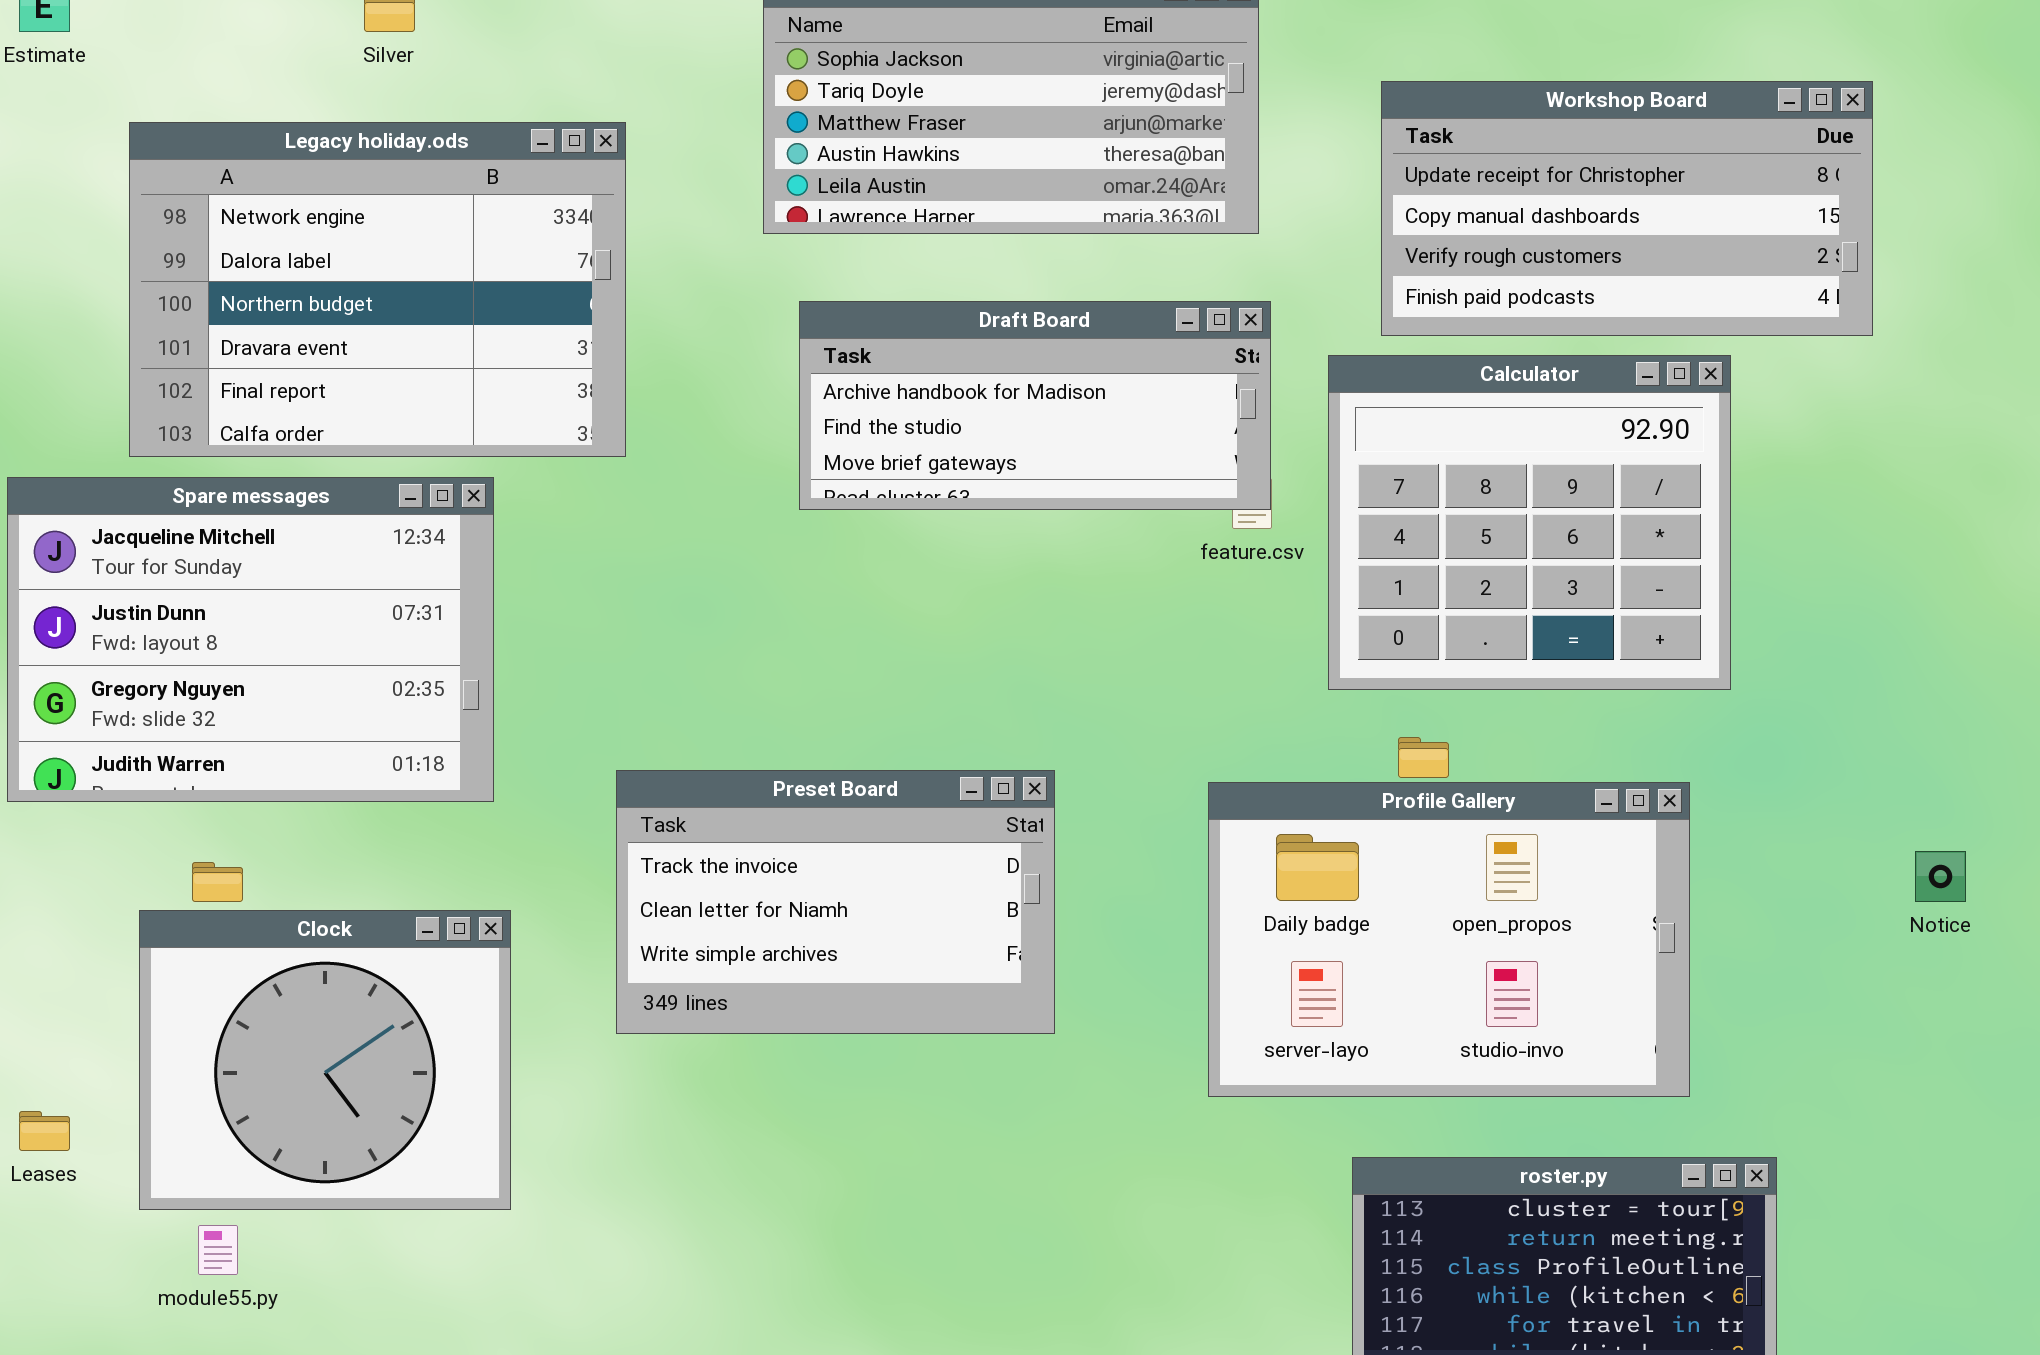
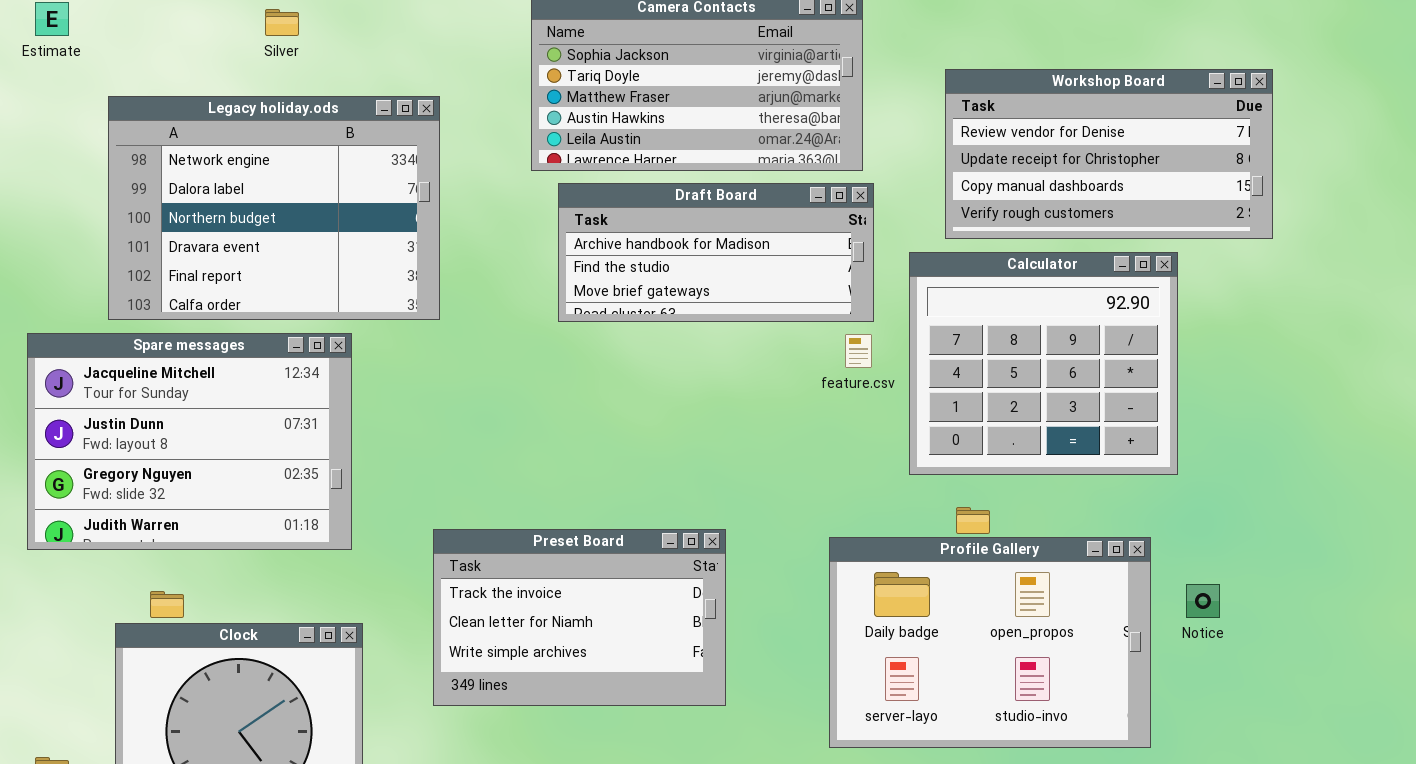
Workshop Board: [1381,81,1873,336] -> [945,69,1273,239], scrolled up 1 row
Draft Board: [799,301,1271,510] -> [558,183,874,322], moved
Notice: [1915,851,1966,902] -> [1186,584,1220,618], moved

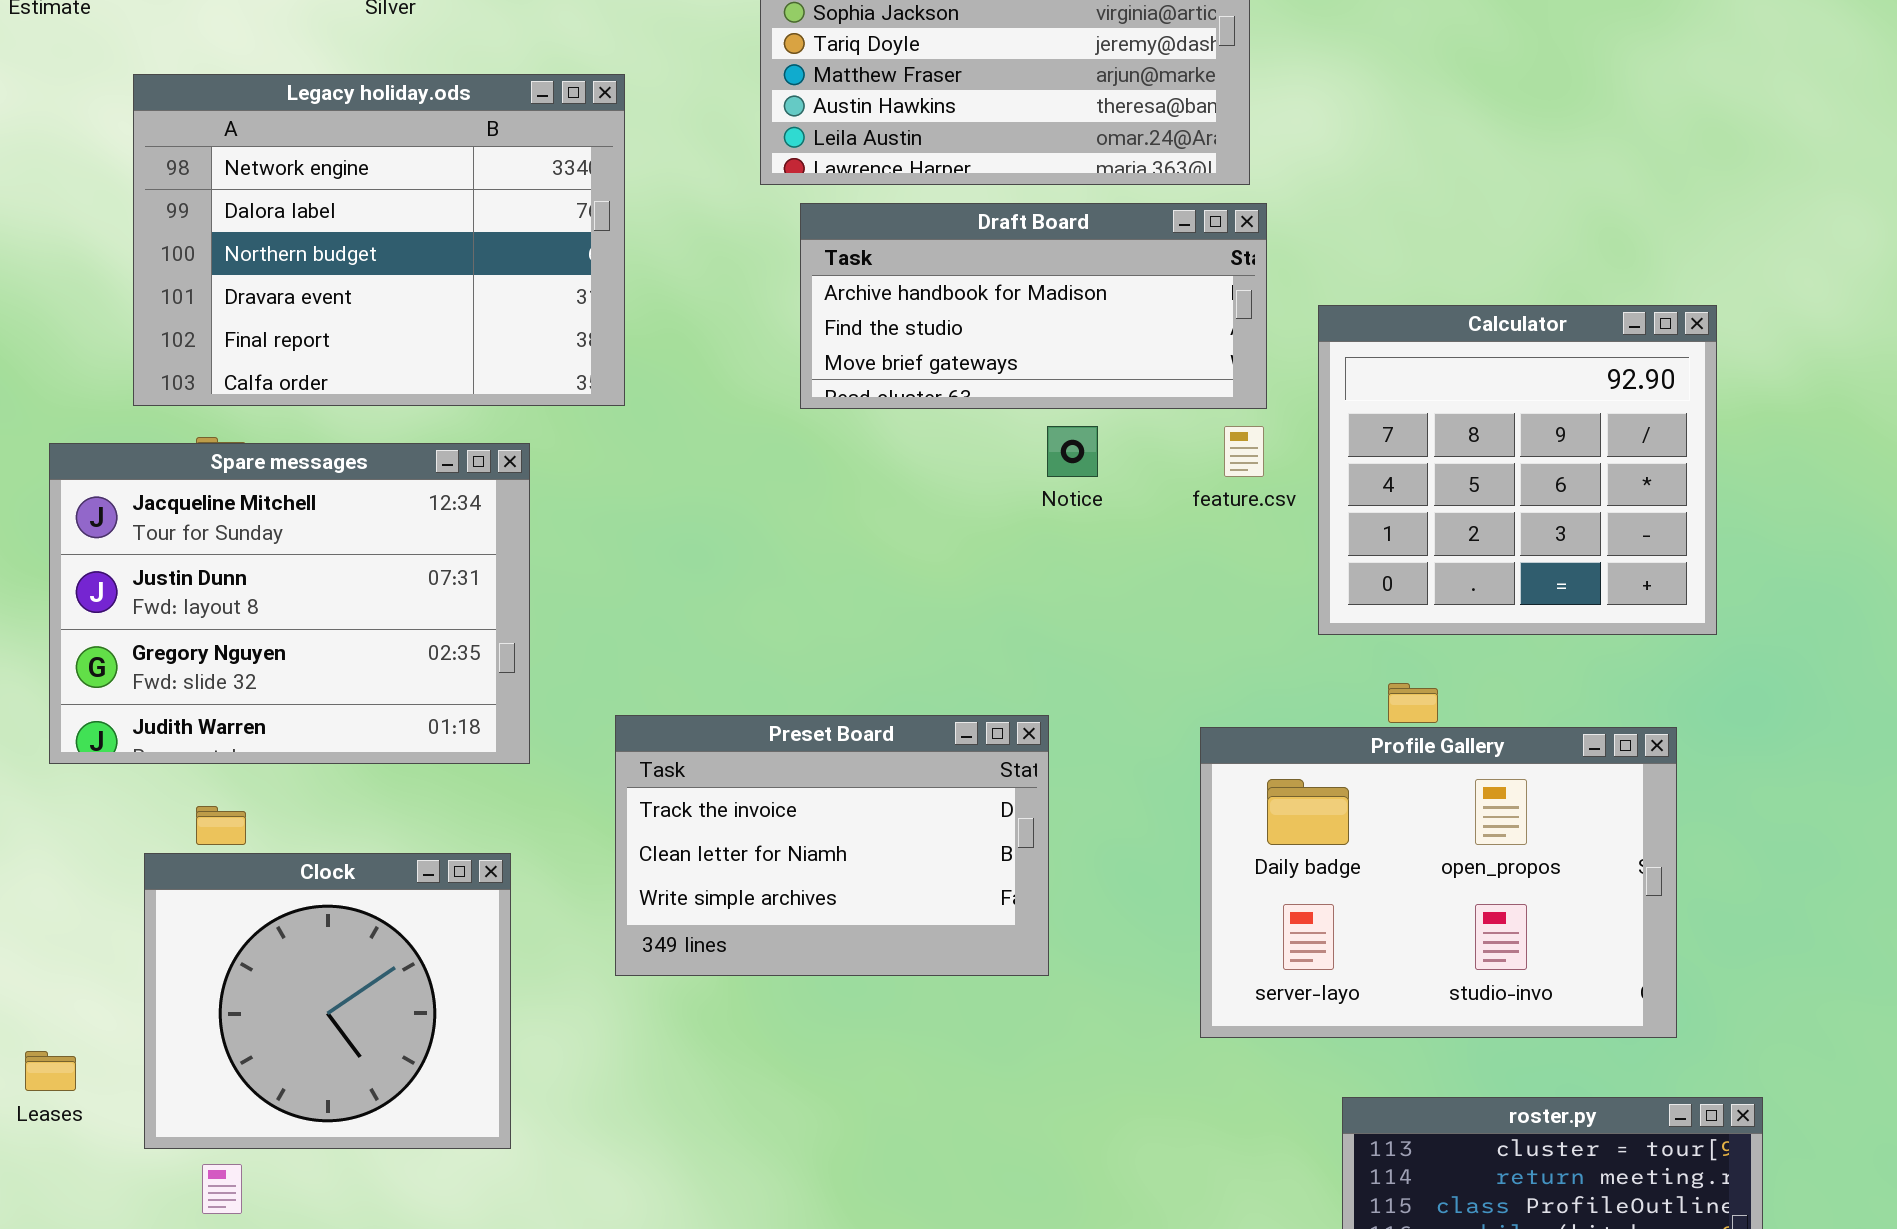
Workshop Board: [945,69,1273,239] -> none, closed
Spare messages: [27,333,352,550] -> [49,443,530,764], moved
Notice: [1186,584,1220,618] -> [1047,426,1098,477], moved

